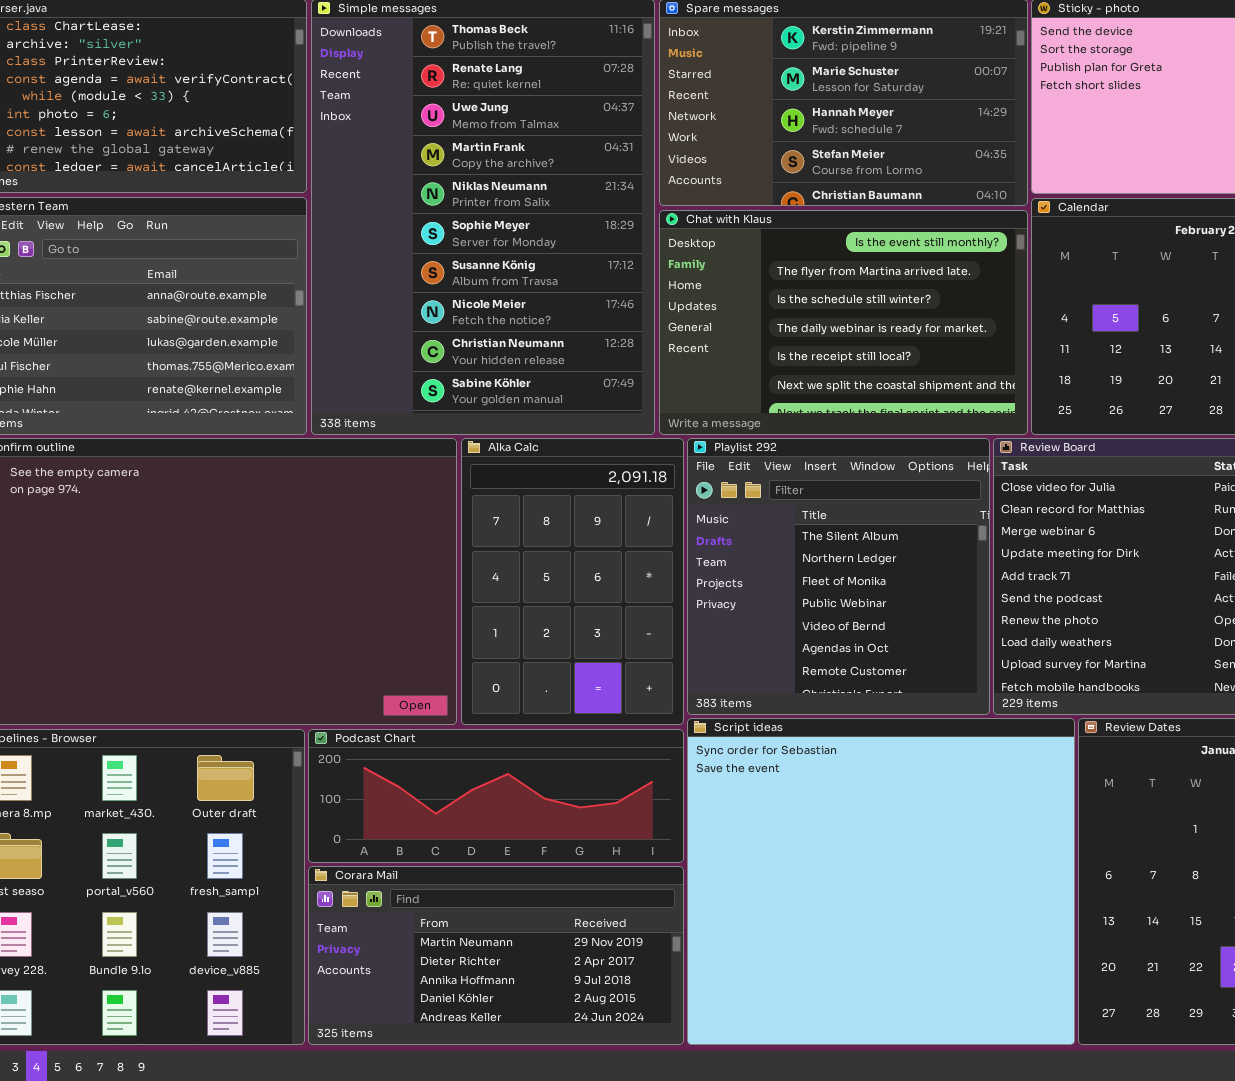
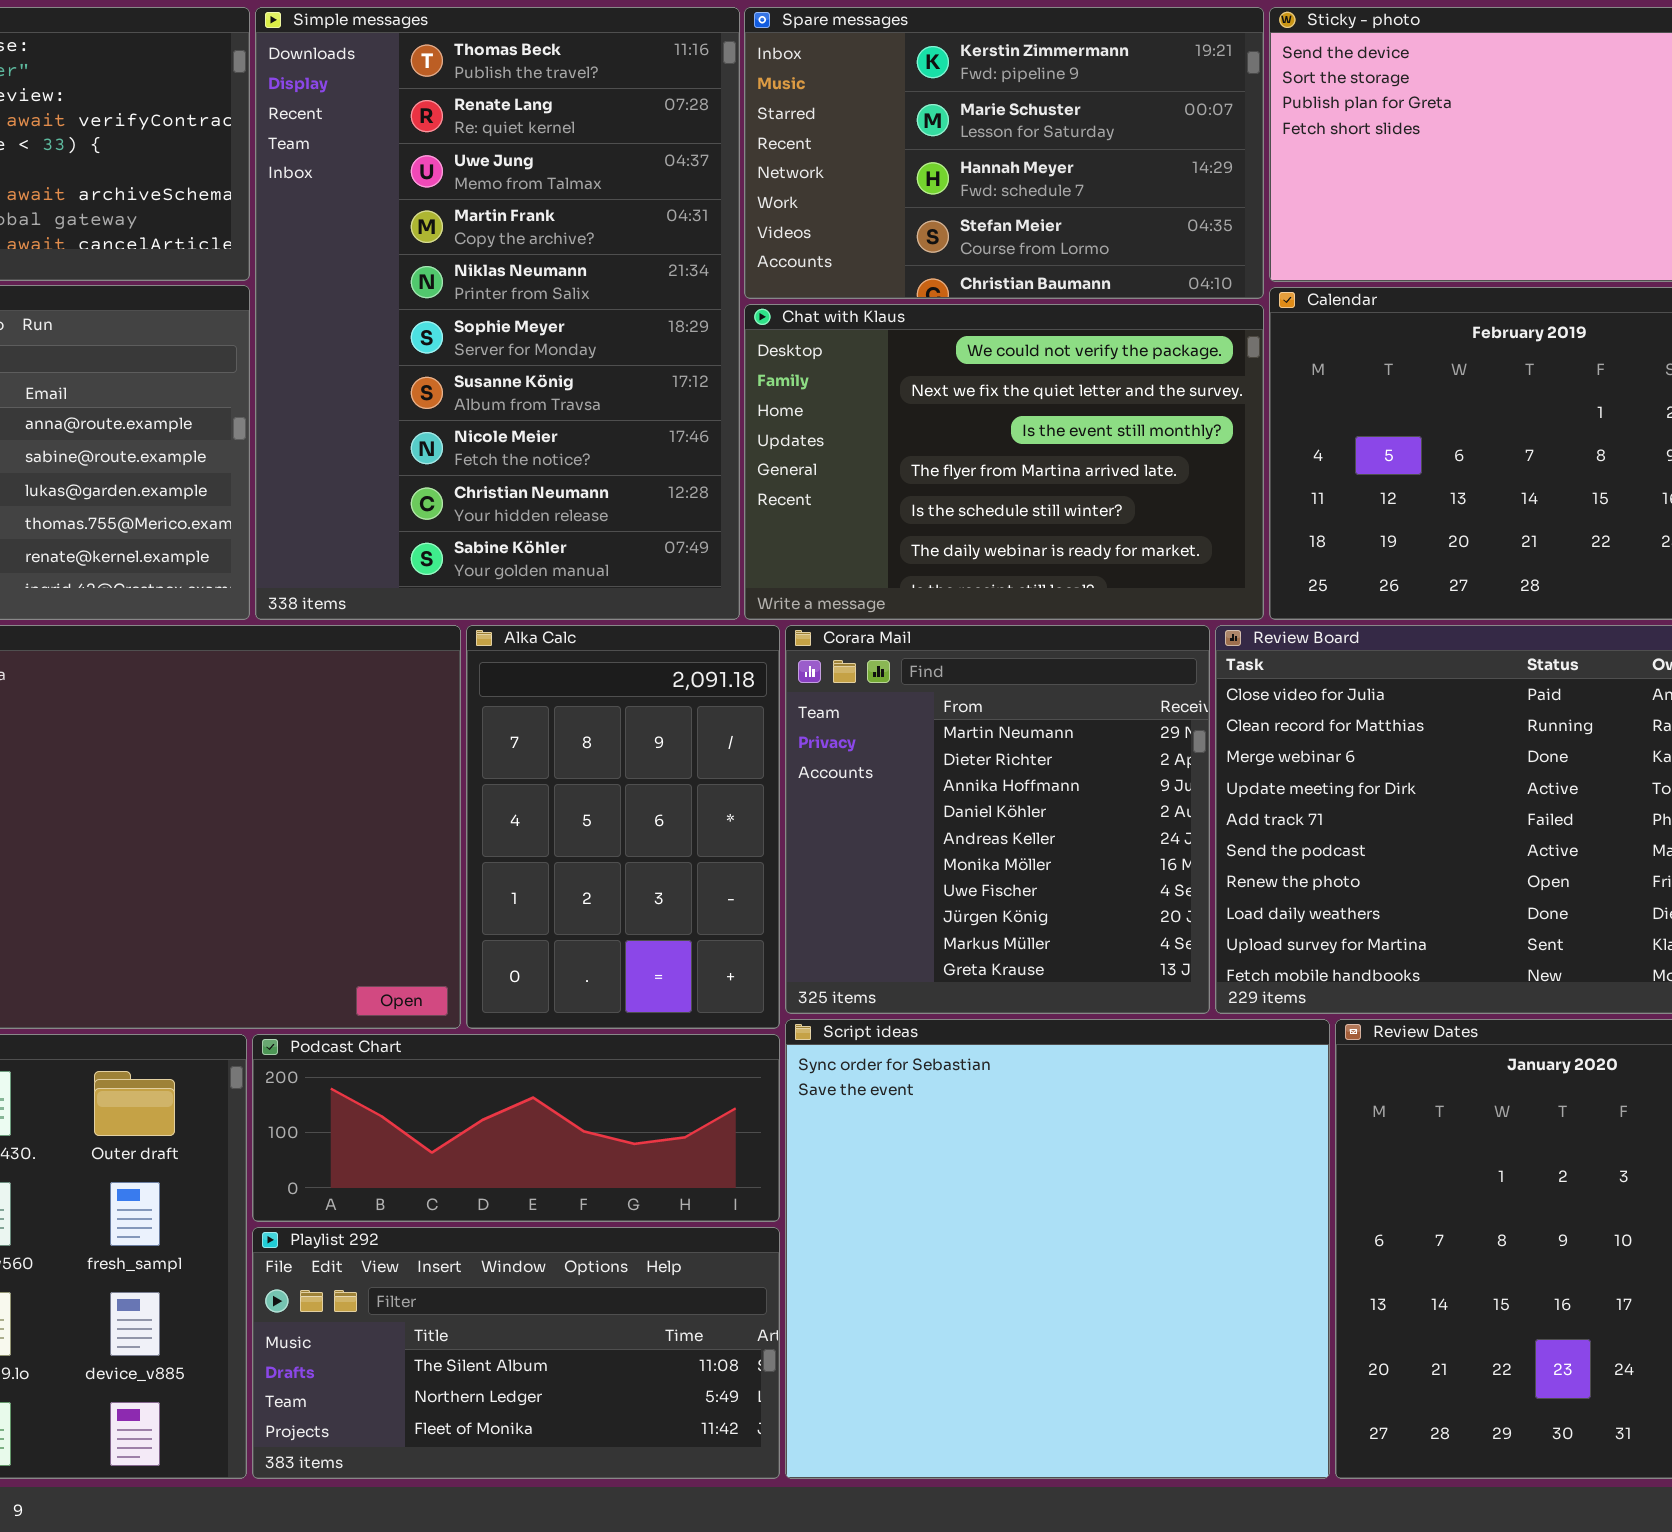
Chat with Klaus: [659,210,1028,435] -> [744,304,1264,620], scrolled up 2 rows
Playlist 292: [687,438,990,715] -> [252,1227,780,1479], moved, resized
Corara Mail: [308,866,684,1045] -> [785,625,1210,1014], moved, resized

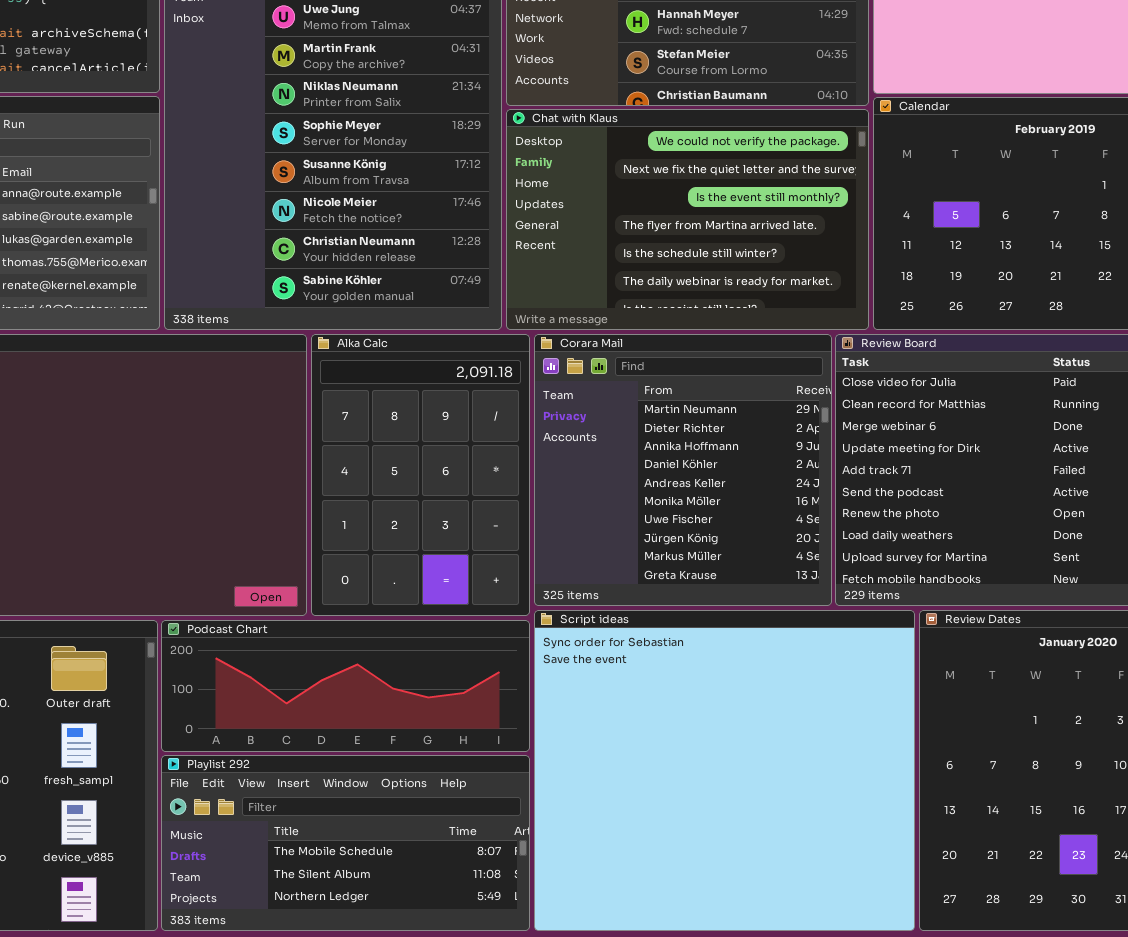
Playlist 292: [252,1227,780,1479] -> [161,755,530,931], scrolled up 1 row

